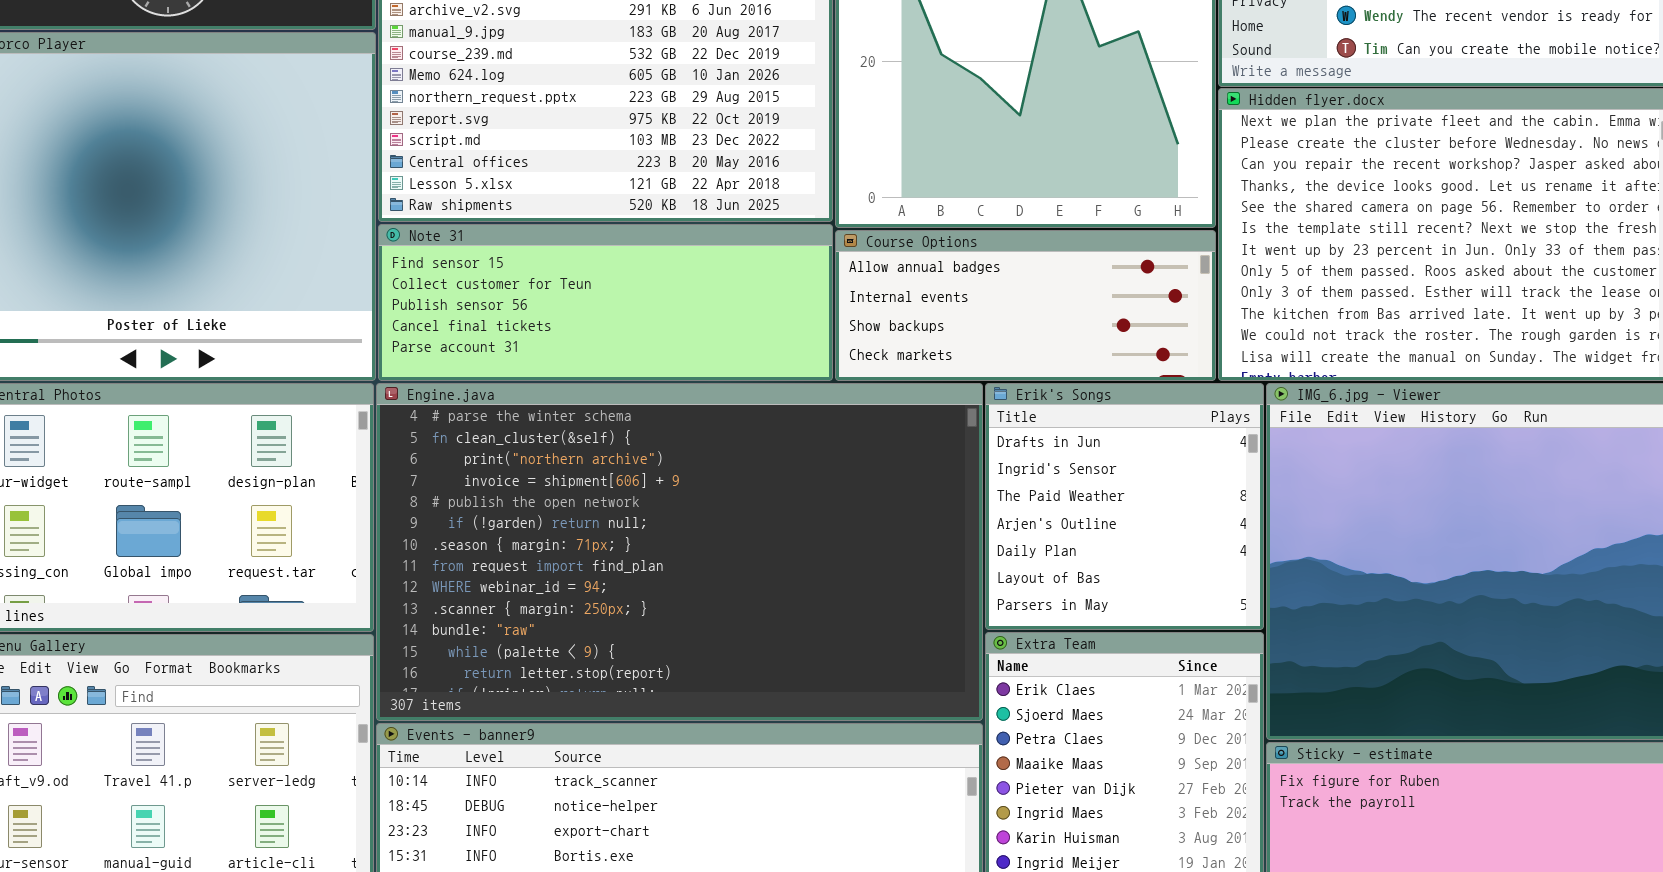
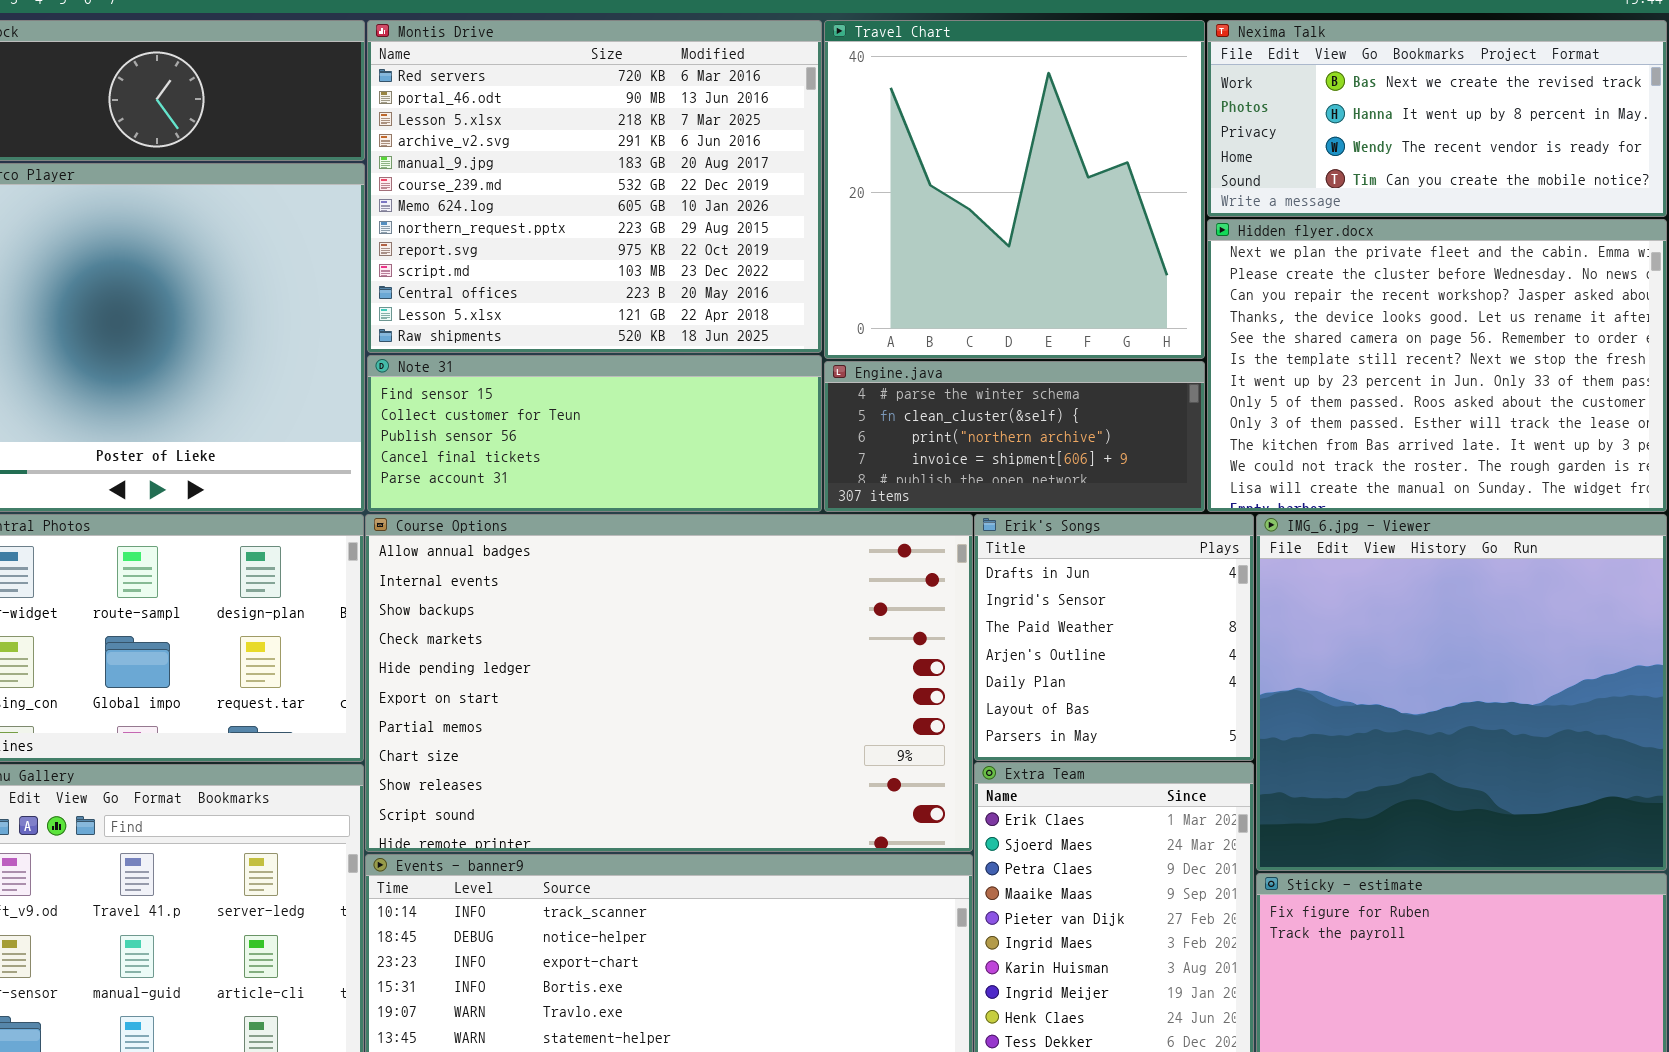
Course Options: [835,230,1216,381] -> [365,514,973,852], moved, resized
Engine.java: [376,383,983,721] -> [824,361,1205,512], moved, resized

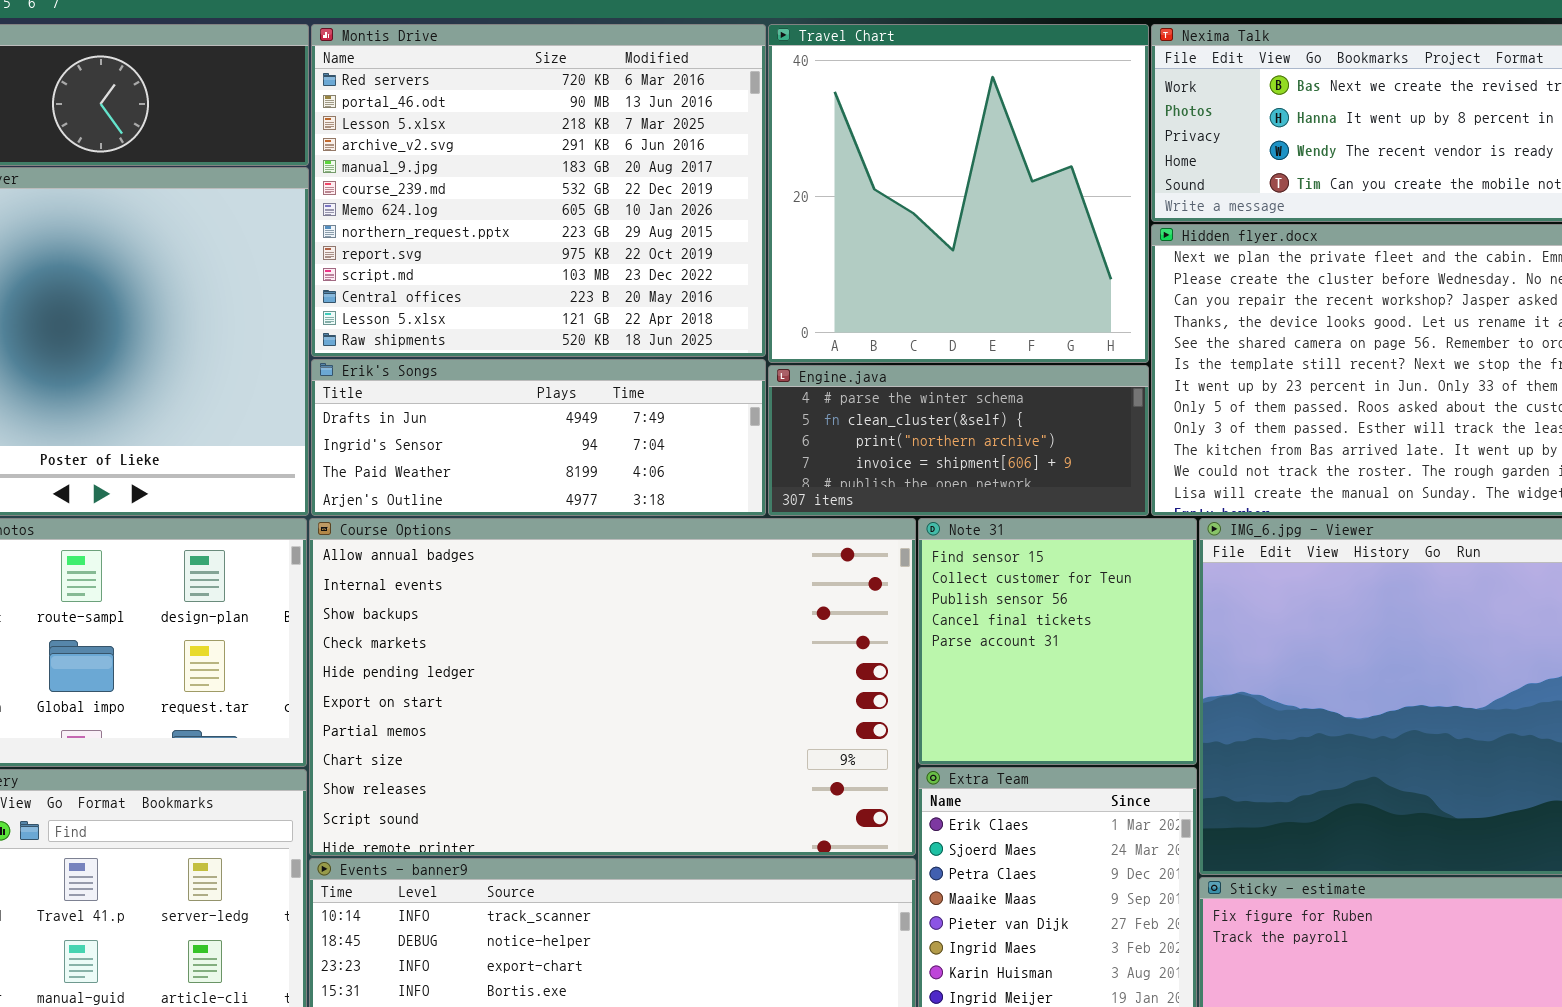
Note 31: [367,355,822,512] -> [918,518,1197,765], moved, resized
Erik's Songs: [974,514,1254,761] -> [311,359,766,516], moved, resized

